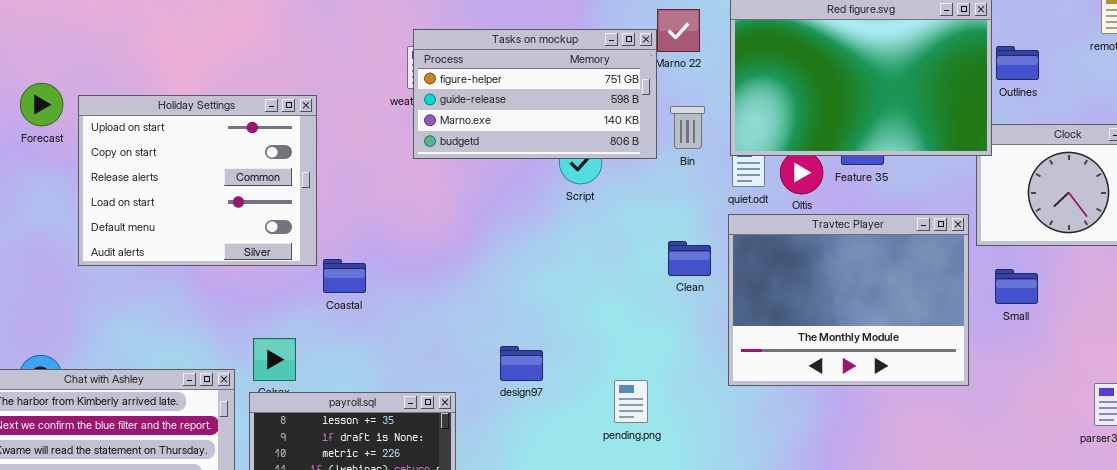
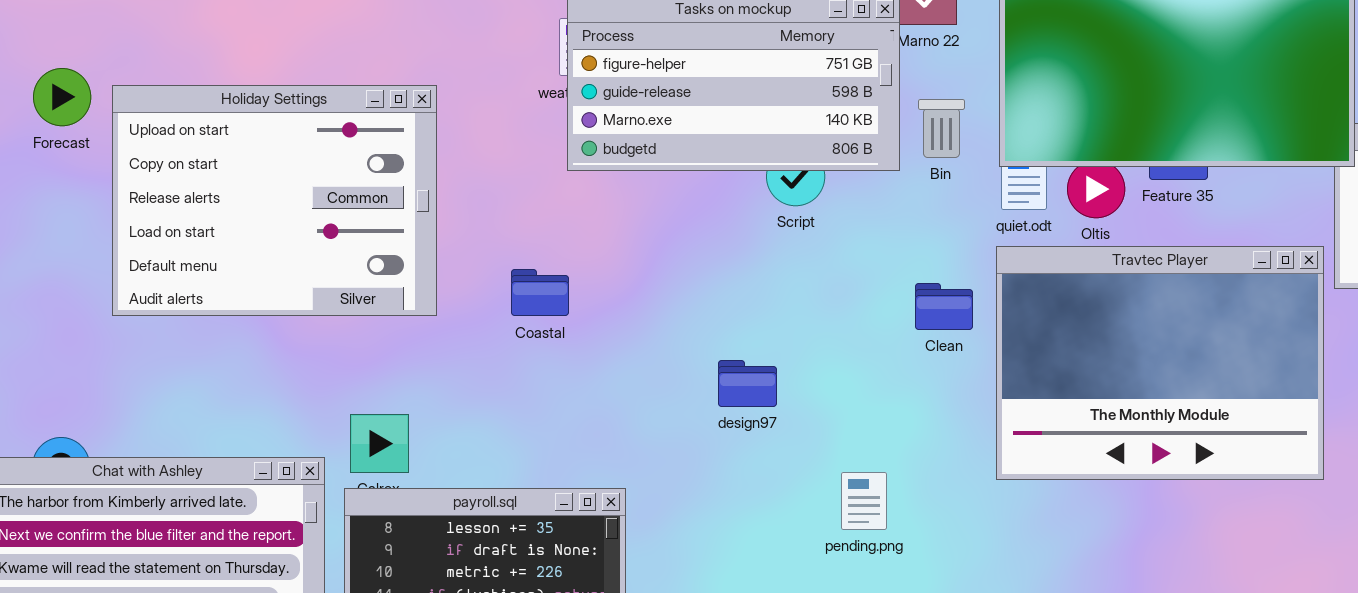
Coastal: [323,259,366,293] -> [511,269,569,316], moved
design97: [500,346,543,381] -> [718,360,777,407], moved

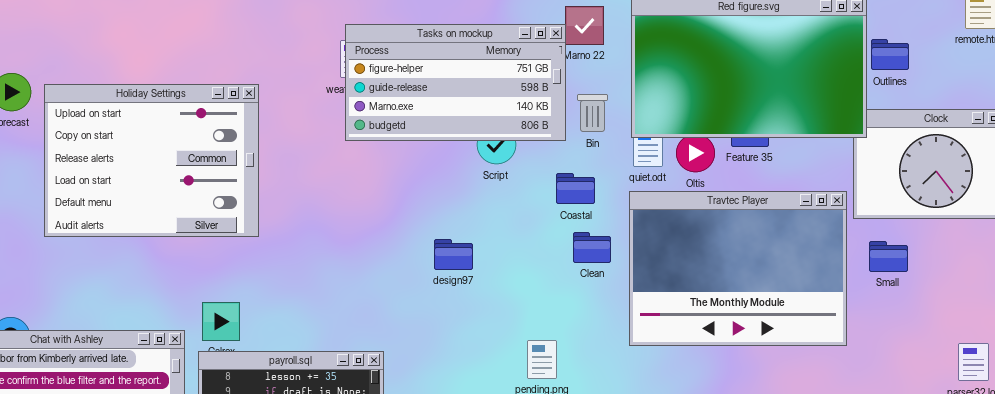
Coastal: [511,269,569,316] -> [556,173,595,204], moved
Clean: [915,283,973,330] -> [573,232,611,263], moved
design97: [718,360,777,407] -> [434,239,473,270], moved

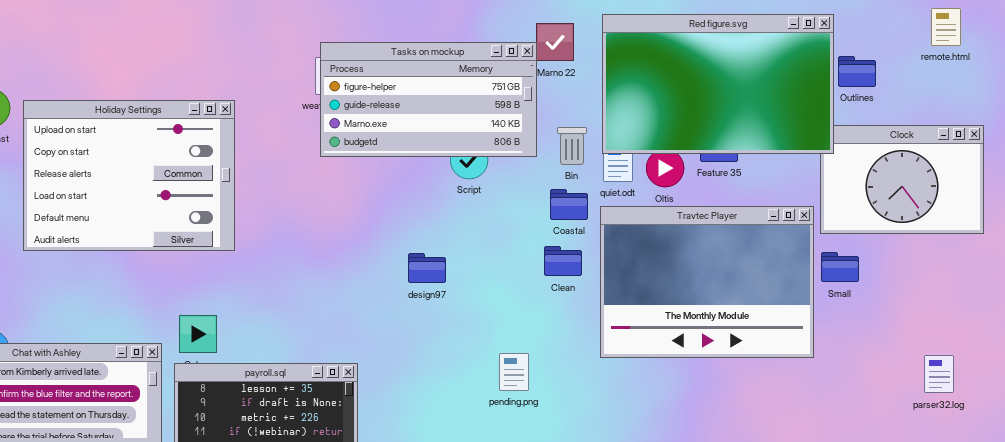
Bin: [577,94,608,132] -> [557,127,587,165], moved
Coastal: [556,173,595,204] -> [550,189,588,220], moved
Small: [869,241,908,272] -> [821,252,859,282], moved

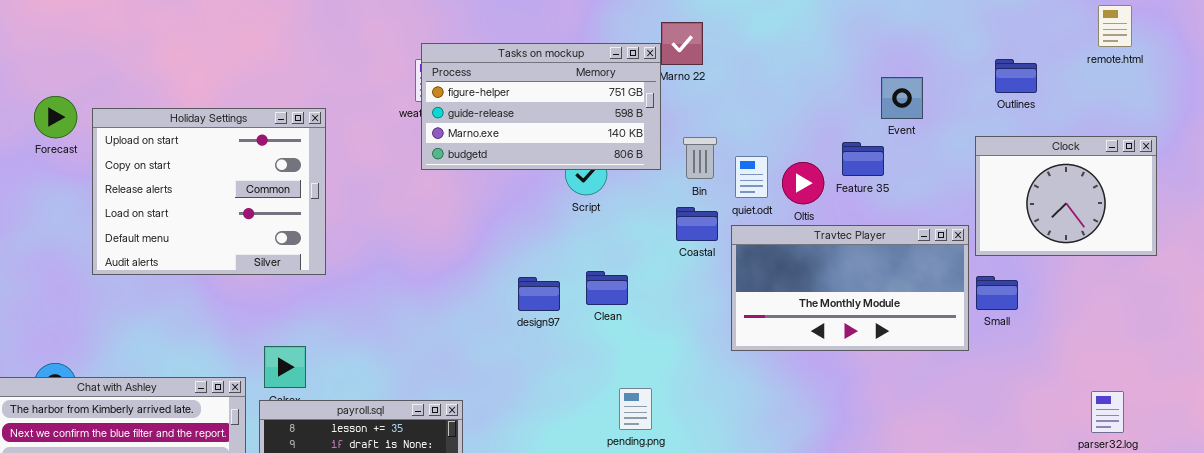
Red figure.svg: [602,14,834,154] -> none, closed
Travtec Player: [600,206,814,358] -> [731,225,969,351], resized
Clean: [544,246,582,276] -> [586,271,628,305], moved

